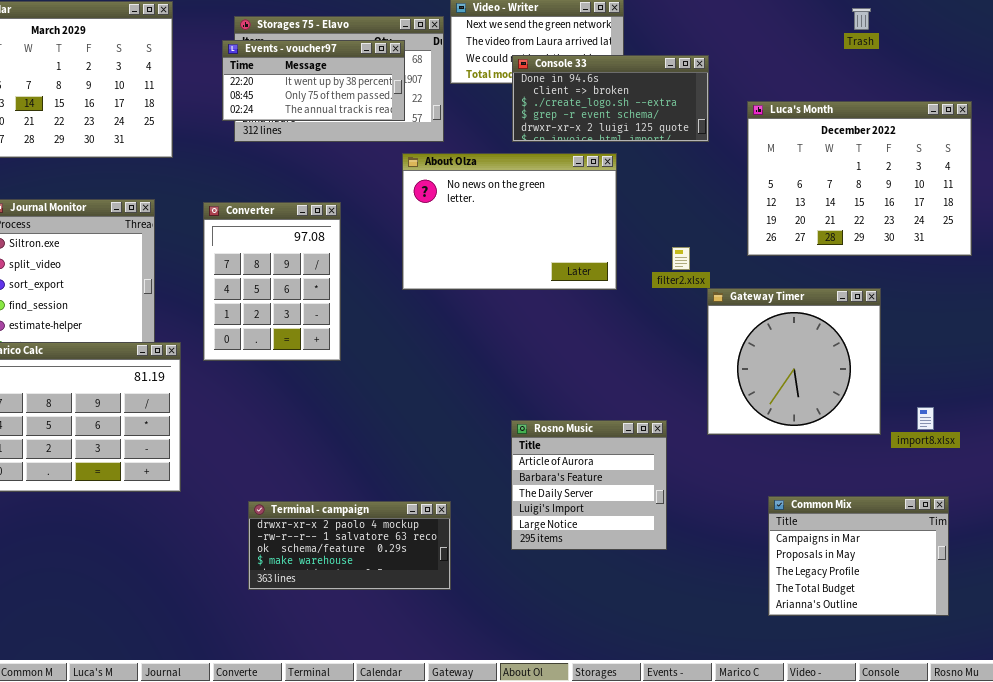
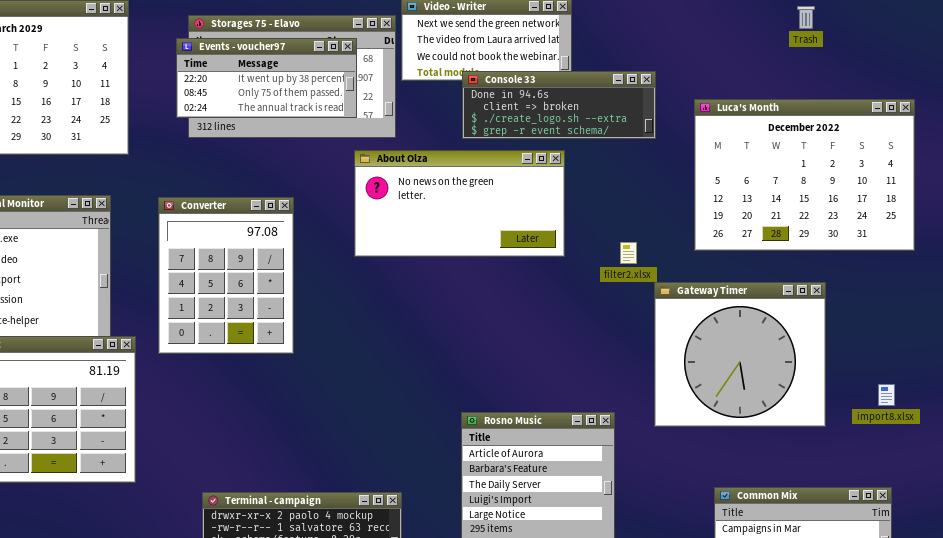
Console 33: [512,55,709,142] -> [462,71,656,139], resized
About Olza: [402,153,617,290] -> [354,150,565,257], resized
import8.xlsx: [917,407,934,430] -> [878,384,895,406], moved

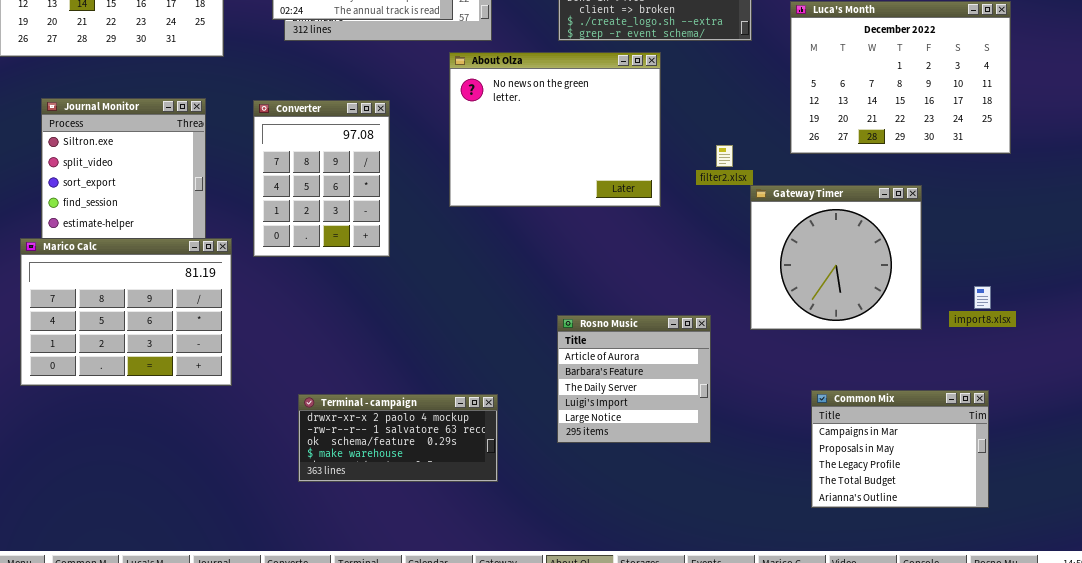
About Olza: [354,150,565,257] -> [449,52,661,207], resized

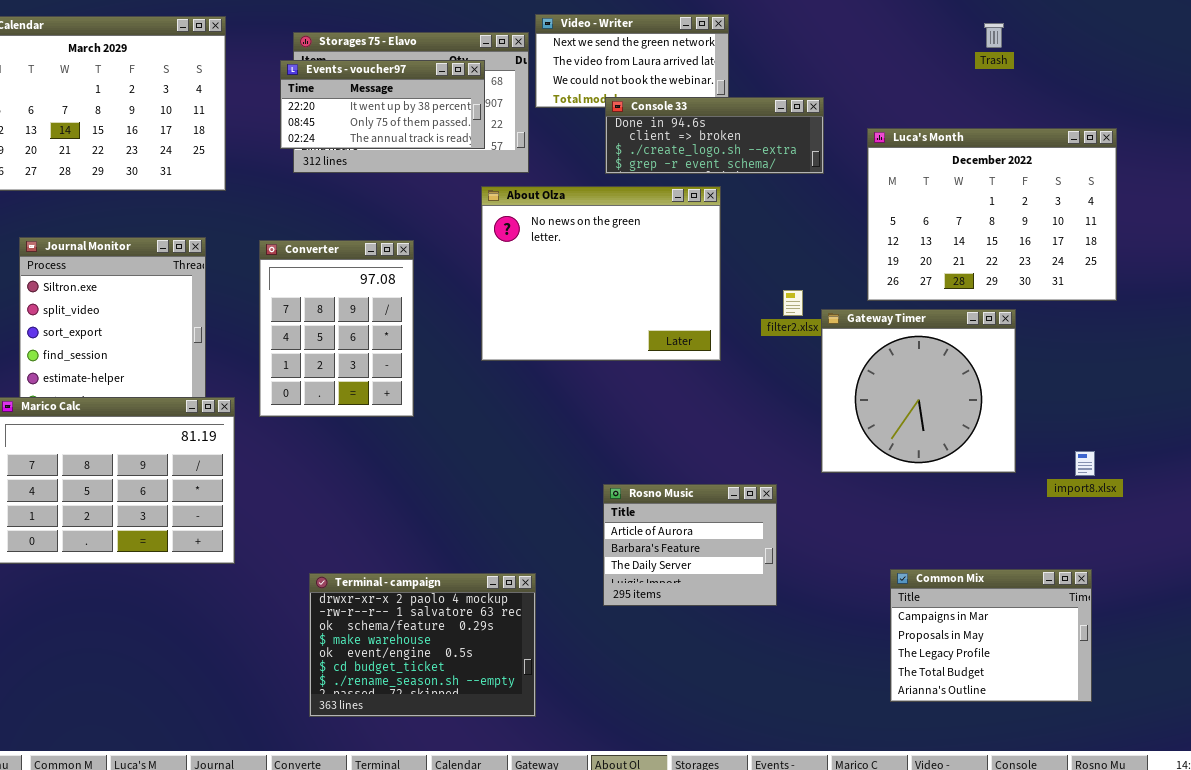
Gateway Timer: [750,185,922,330] -> [821,309,1016,473], moved
Rosno Music: [557,315,711,443] -> [603,484,777,606], resized
Terminal - campaign: [298,394,498,482] -> [309,573,536,717], resized

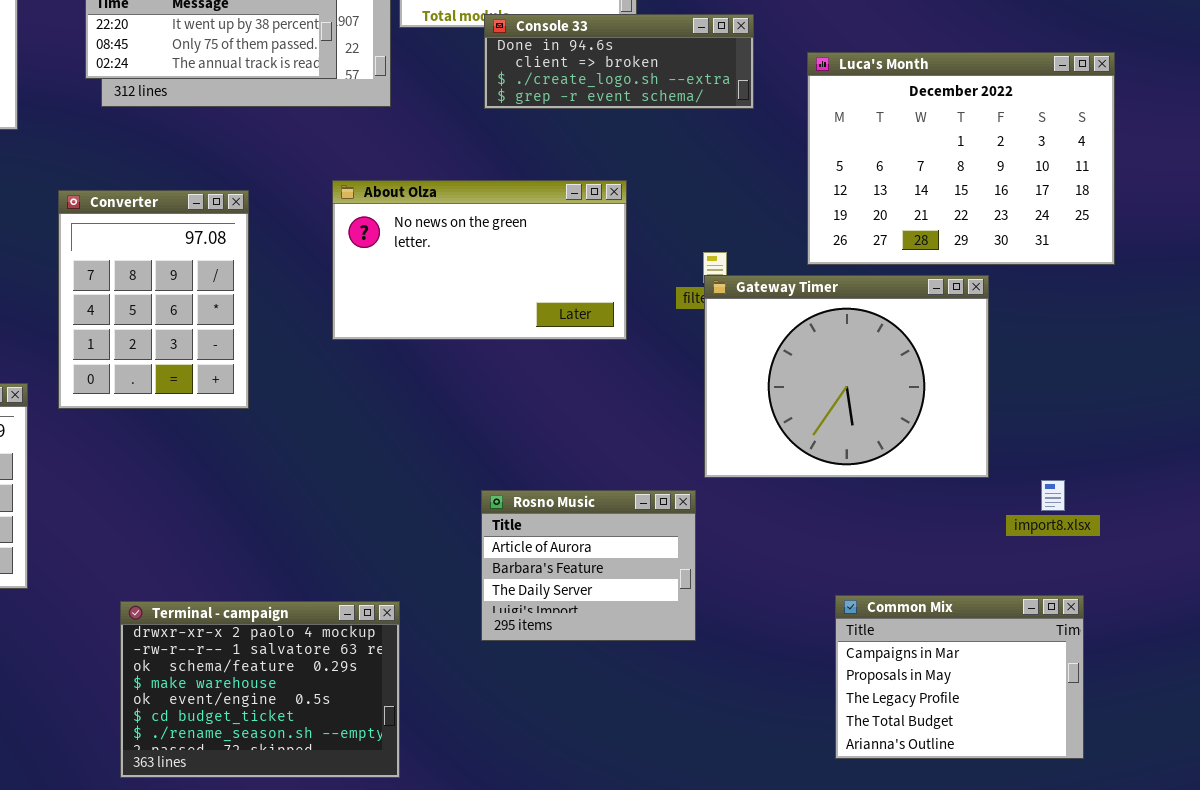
About Olza: [481,186,721,361] -> [332,180,627,340], resized
Gateway Timer: [821,309,1016,473] -> [704,275,989,478], resized
import8.xlsx: [1075,451,1095,476] -> [1041,480,1065,511], moved

